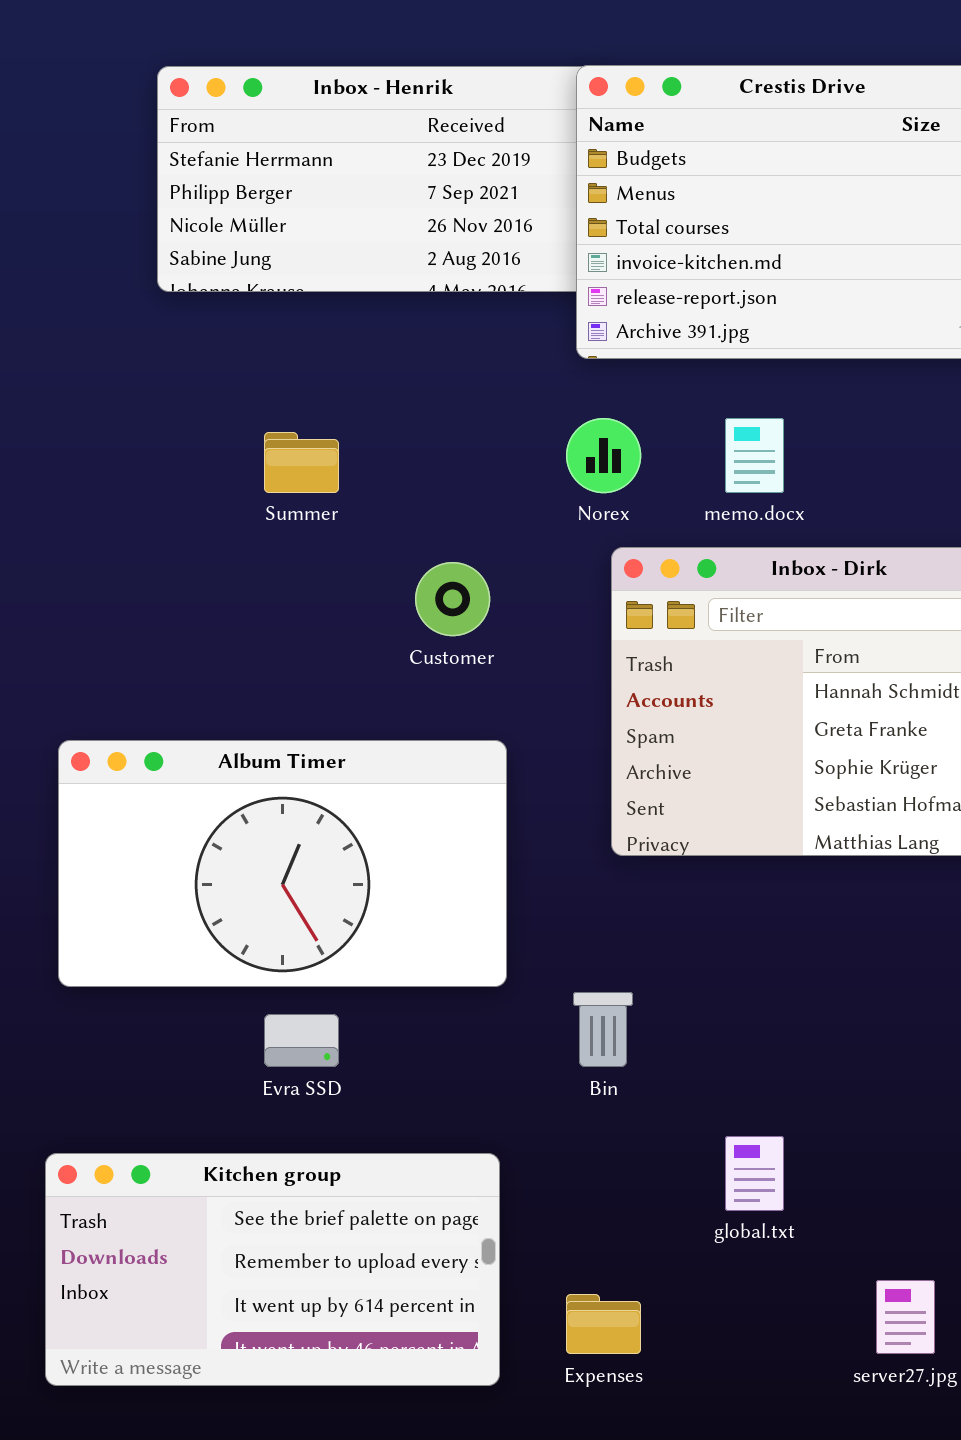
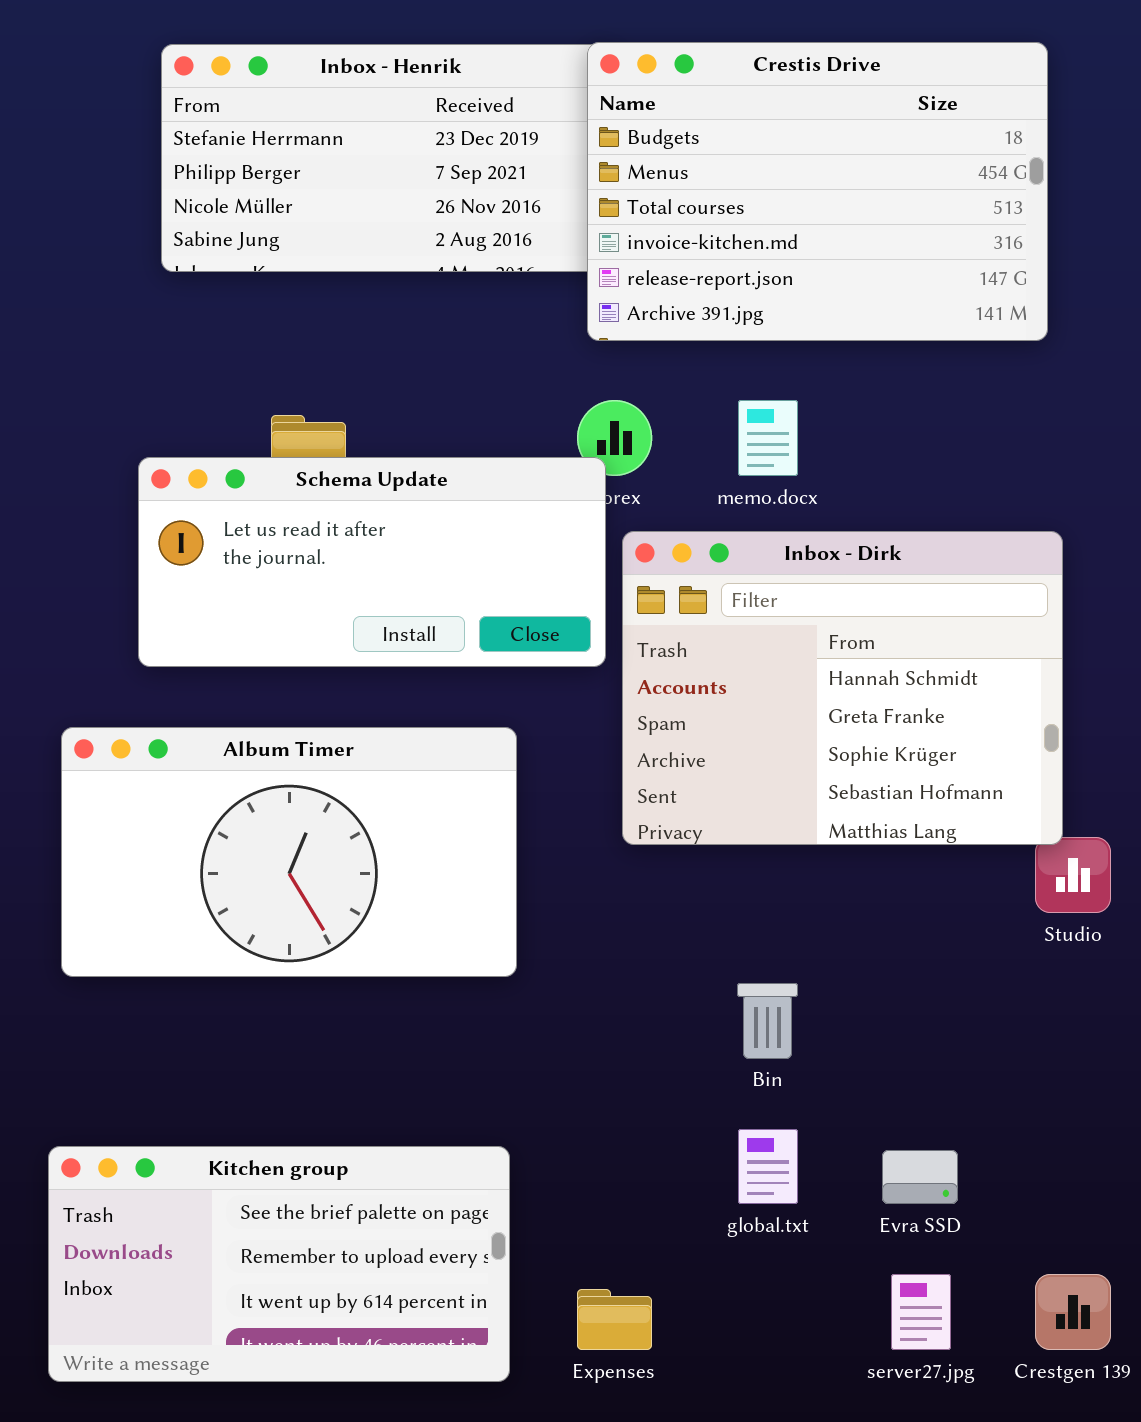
Schema Update: none -> [138,457,606,667], opened
Bin: [573,992,633,1067] -> [737,983,798,1059], moved
Evra SSD: [264,1014,339,1067] -> [882,1150,958,1204], moved

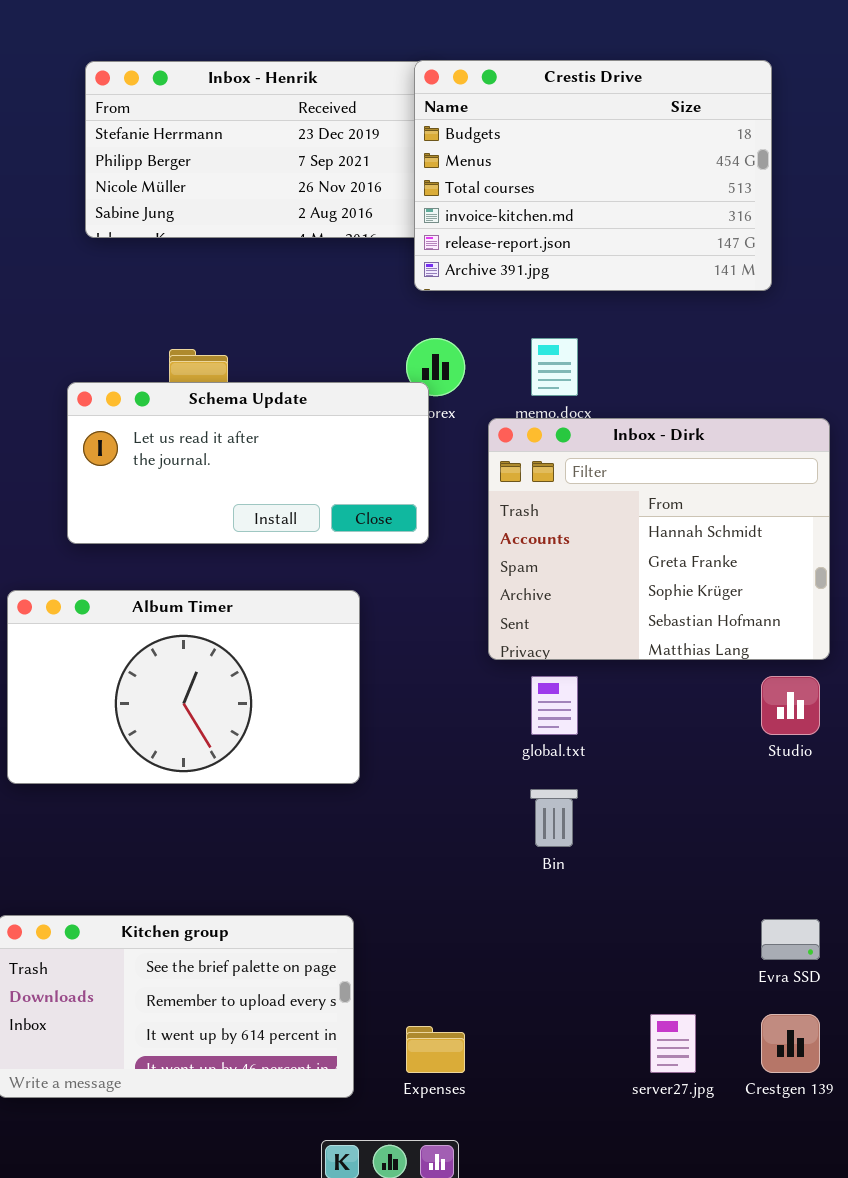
Inbox - Dirk: [622,531,1063,845] -> [488,418,830,660], moved
global.txt: [738,1129,798,1204] -> [531,676,578,735], moved
Evra SSD: [882,1150,958,1204] -> [761,919,820,960], moved

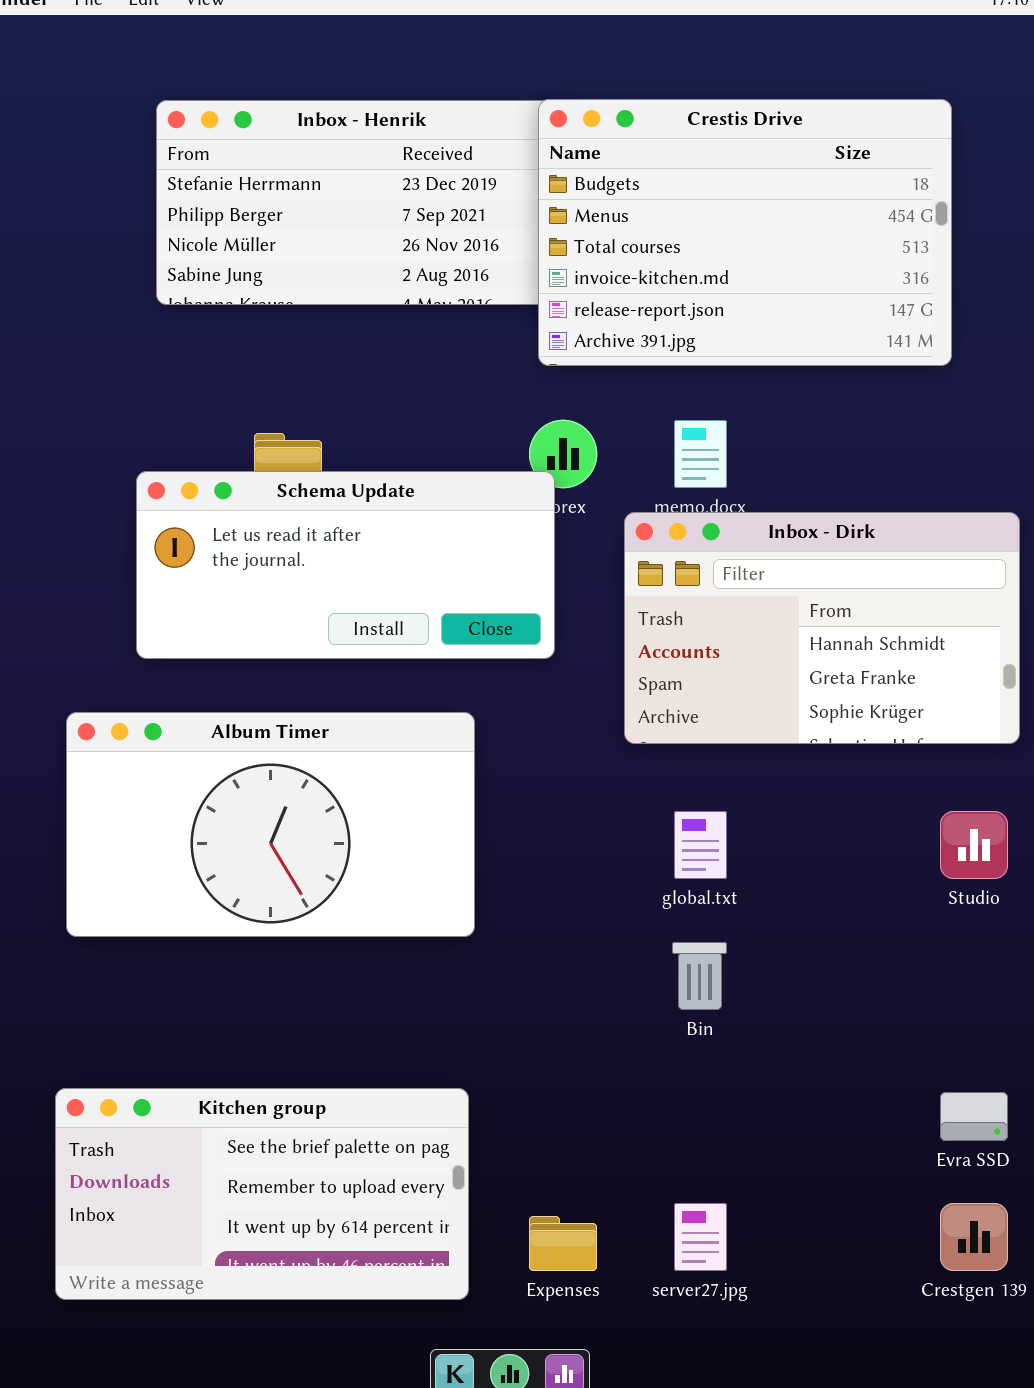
Inbox - Dirk: [488,418,830,660] -> [624,512,1020,744], resized
server27.jpg: [650,1014,696,1073] -> [674,1203,727,1271], moved

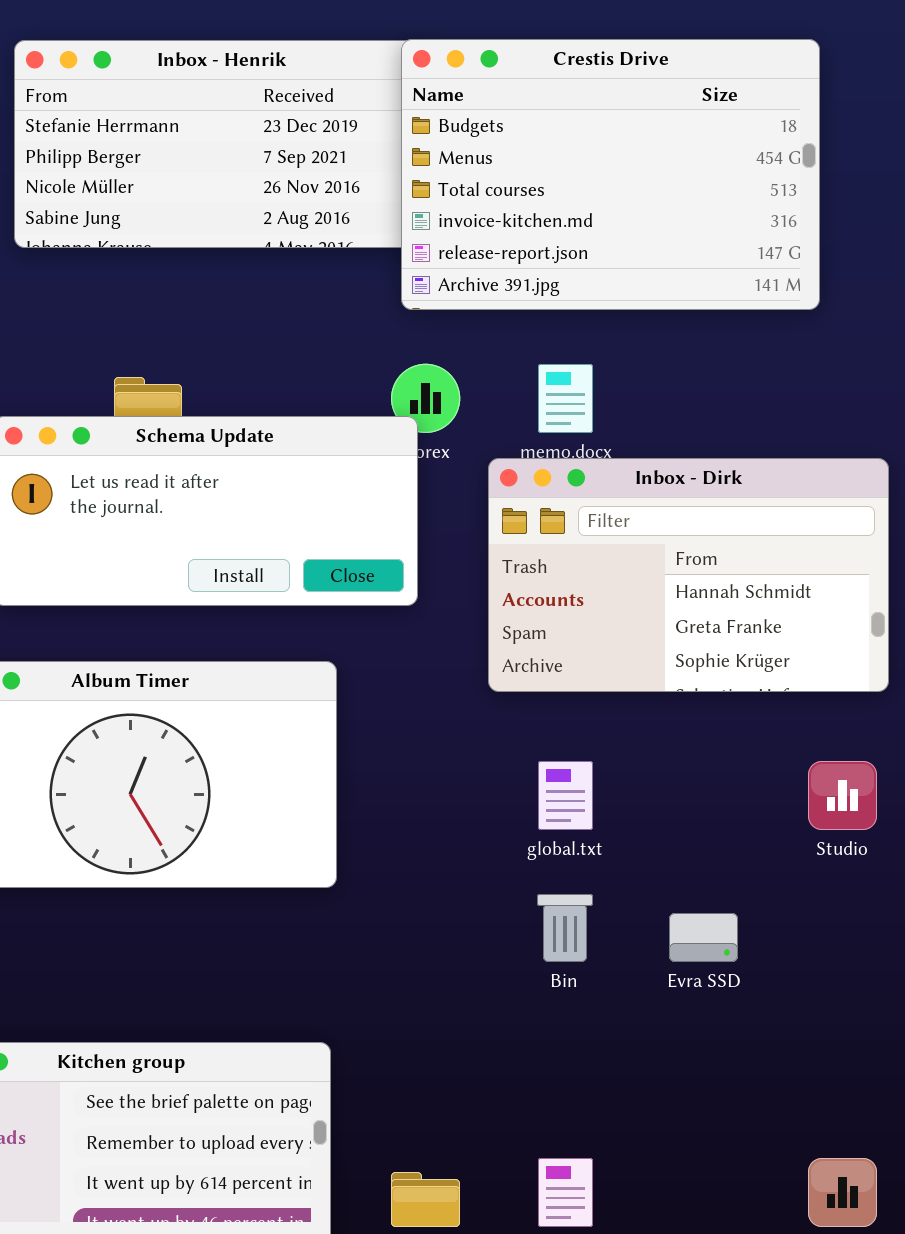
Evra SSD: [940,1092,1008,1141] -> [669,913,738,962], moved

